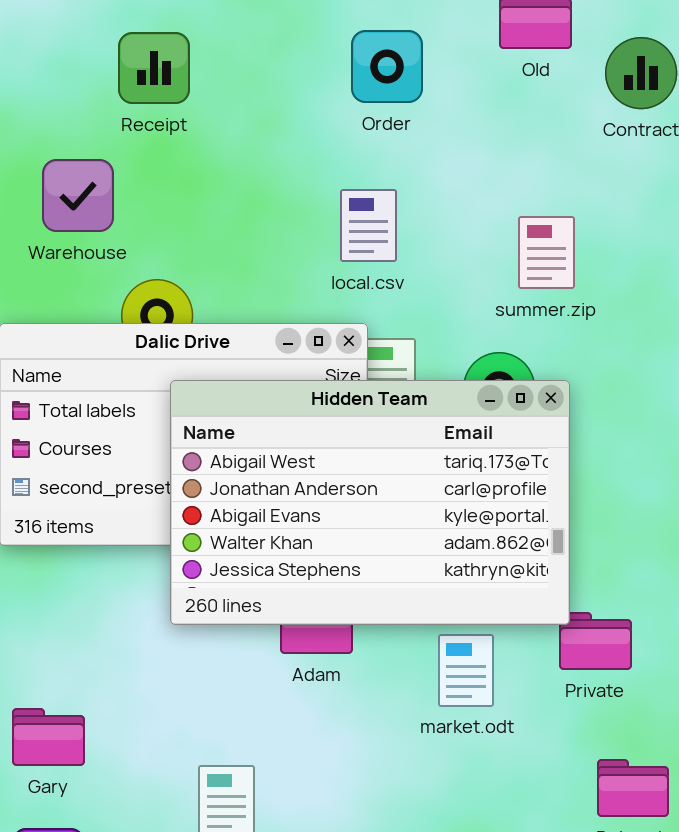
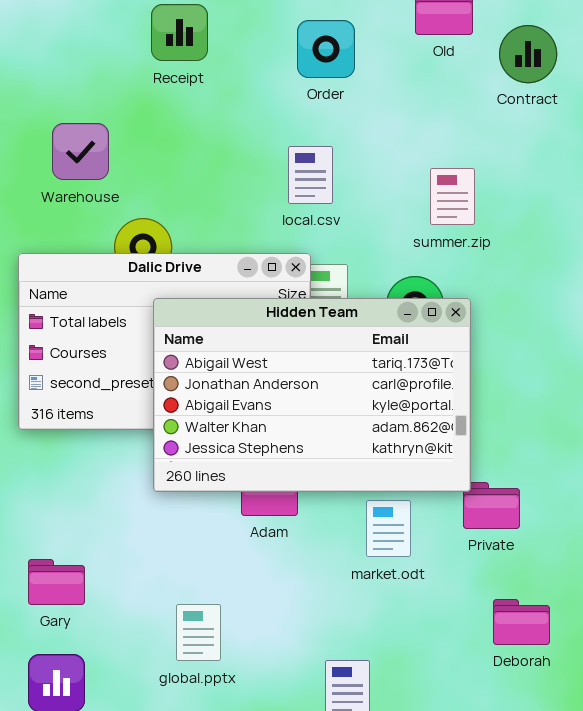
Receipt: [118,32,190,104] -> [151,4,208,61], moved

